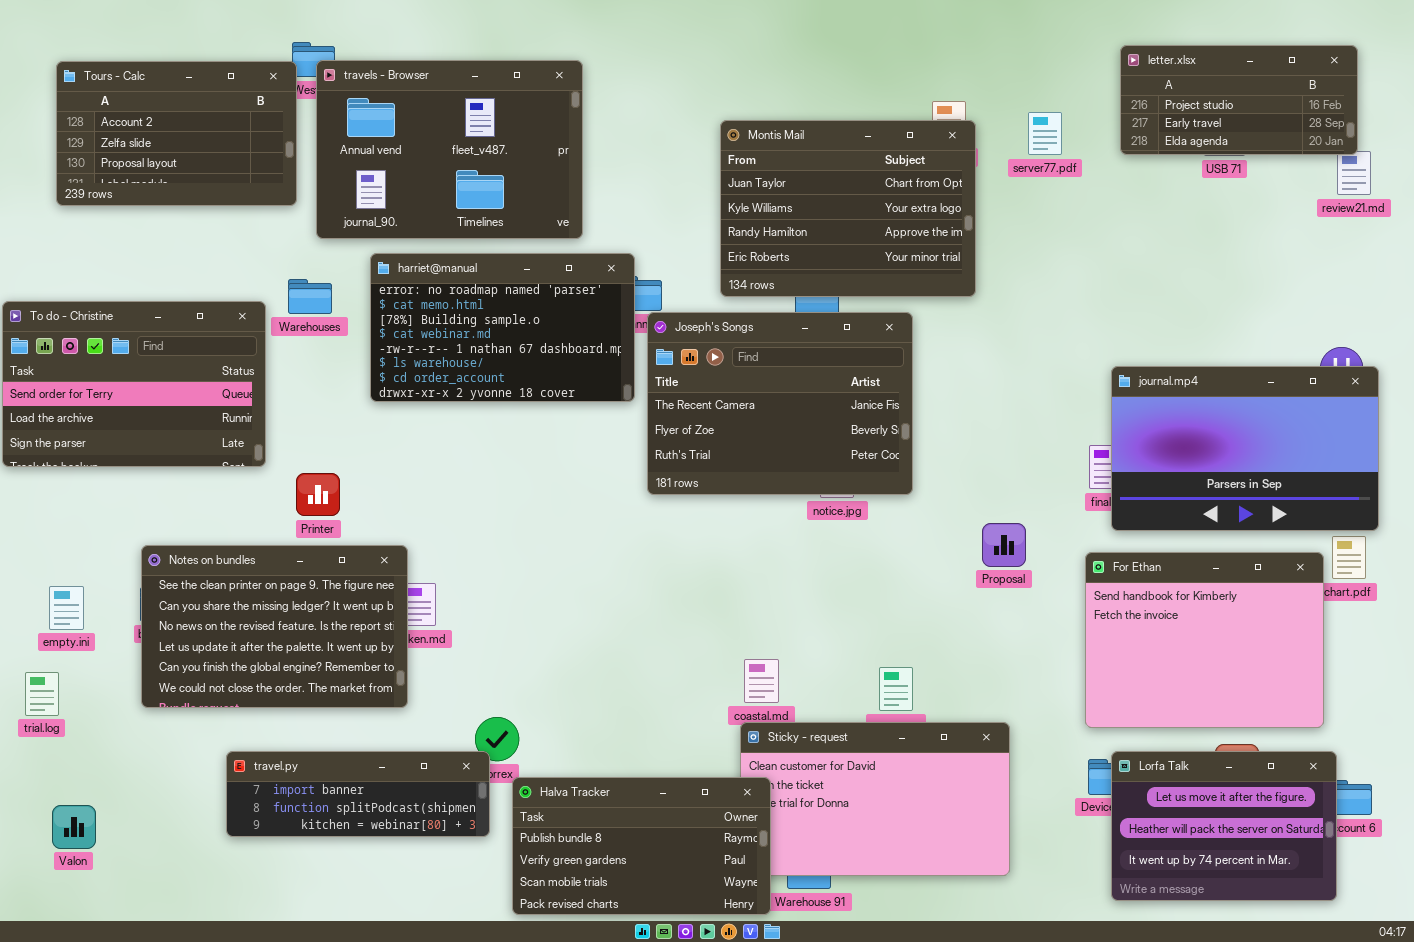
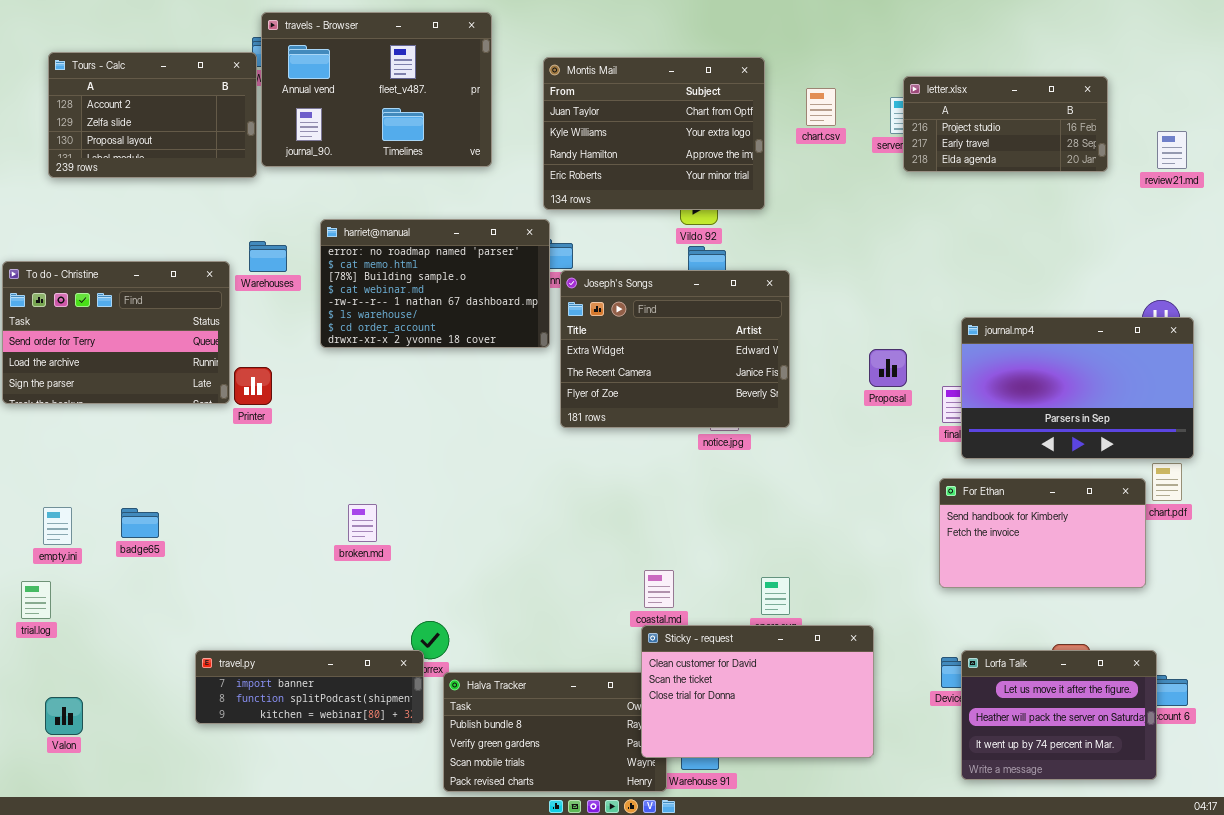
letter.xlsx: [1120,45,1358,155] -> [903,76,1108,172], moved
travels - Browser: [316,60,583,239] -> [261,12,492,167], moved
Montis Mail: [720,120,976,297] -> [543,57,765,210], moved
Joseph's Songs: [647,312,913,495] -> [560,270,790,428], scrolled up 1 row
Printer: [296,473,340,516] -> [234,367,272,405], moved
Proposal: [982,523,1026,567] -> [869,349,907,387], moved
Notes on bundles: [141,545,408,708] -> none, closed
For Ethan: [1085,552,1324,728] -> [939,478,1146,588], resized
Sticky - request: [740,722,1010,876] -> [641,625,874,758], raised

